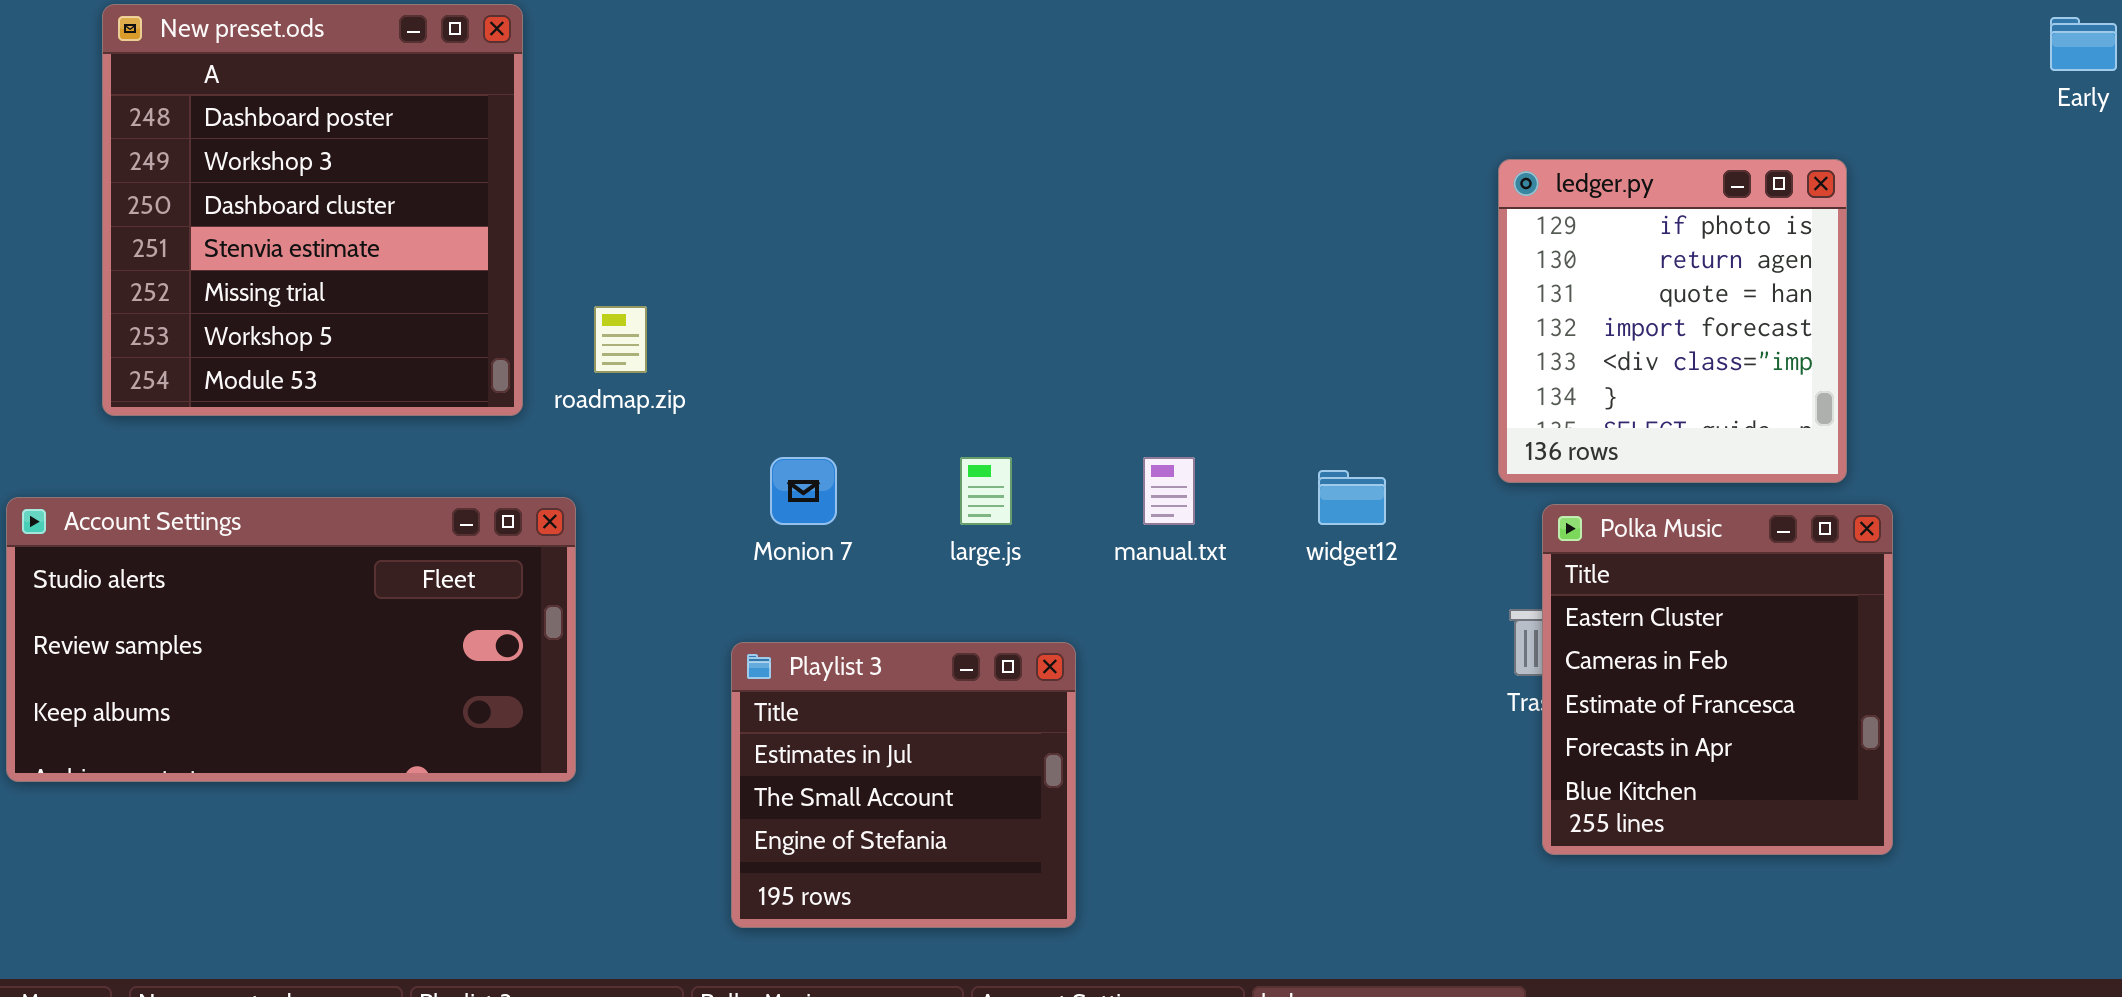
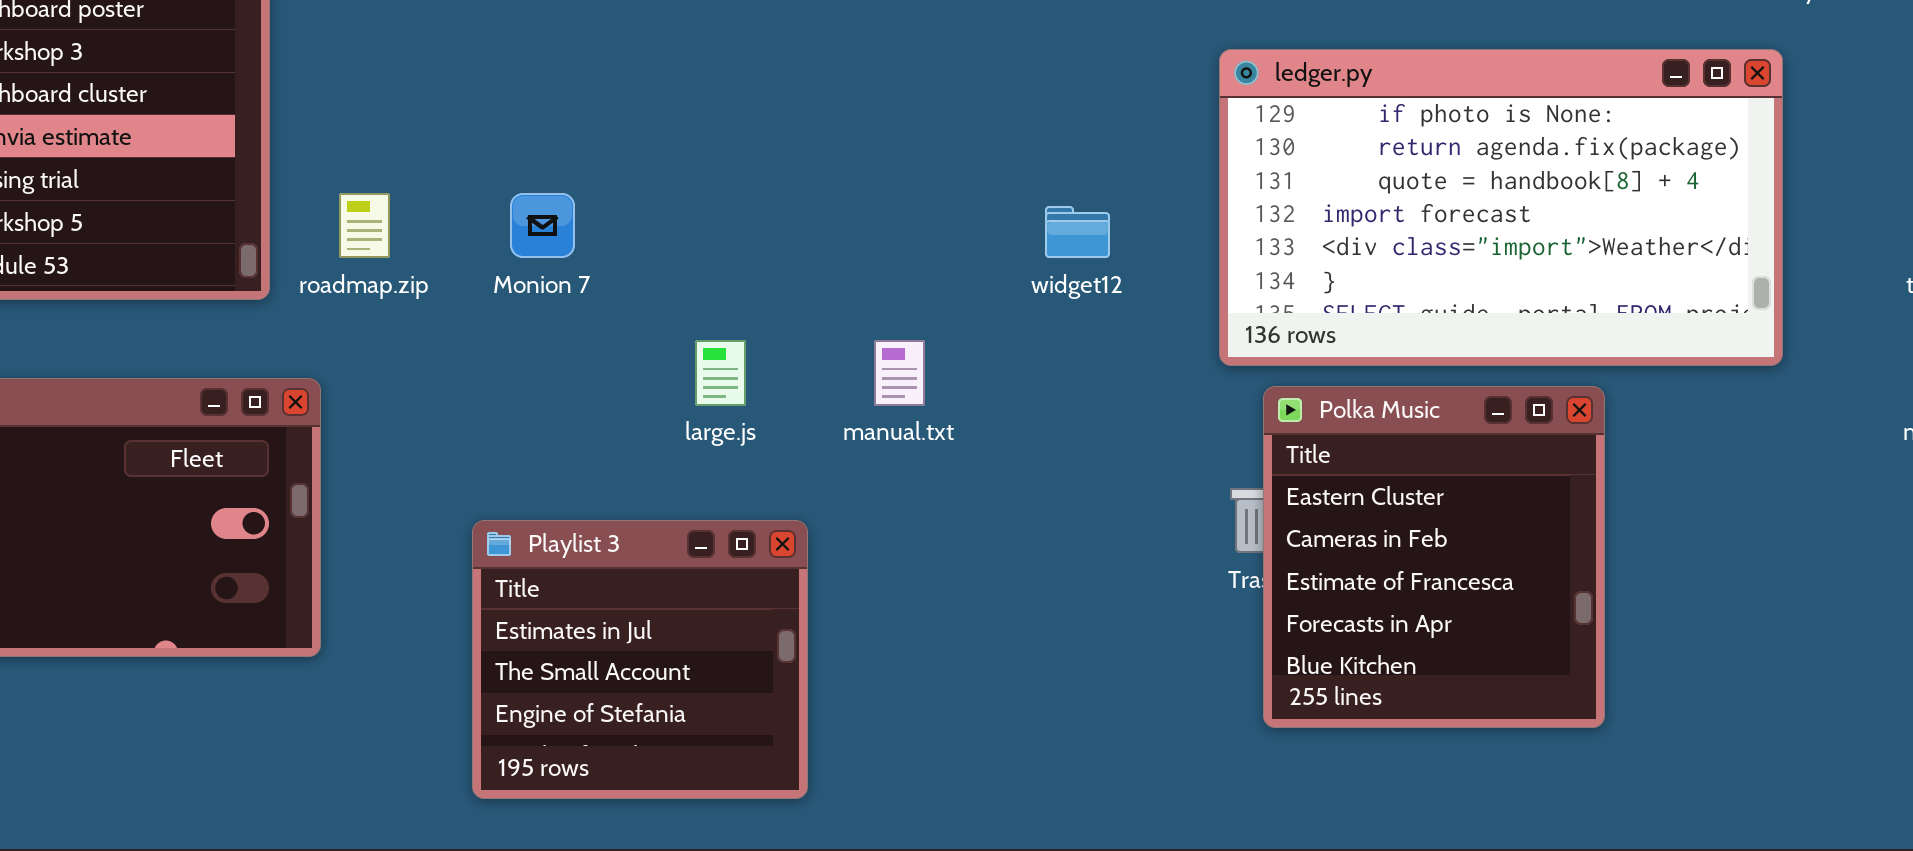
ledger.py: [1498,159,1847,483] -> [1219,49,1783,366], resized
Monion 7: [770,457,837,525] -> [510,193,575,258], moved
widget12: [1318,470,1386,525] -> [1045,206,1110,258], moved

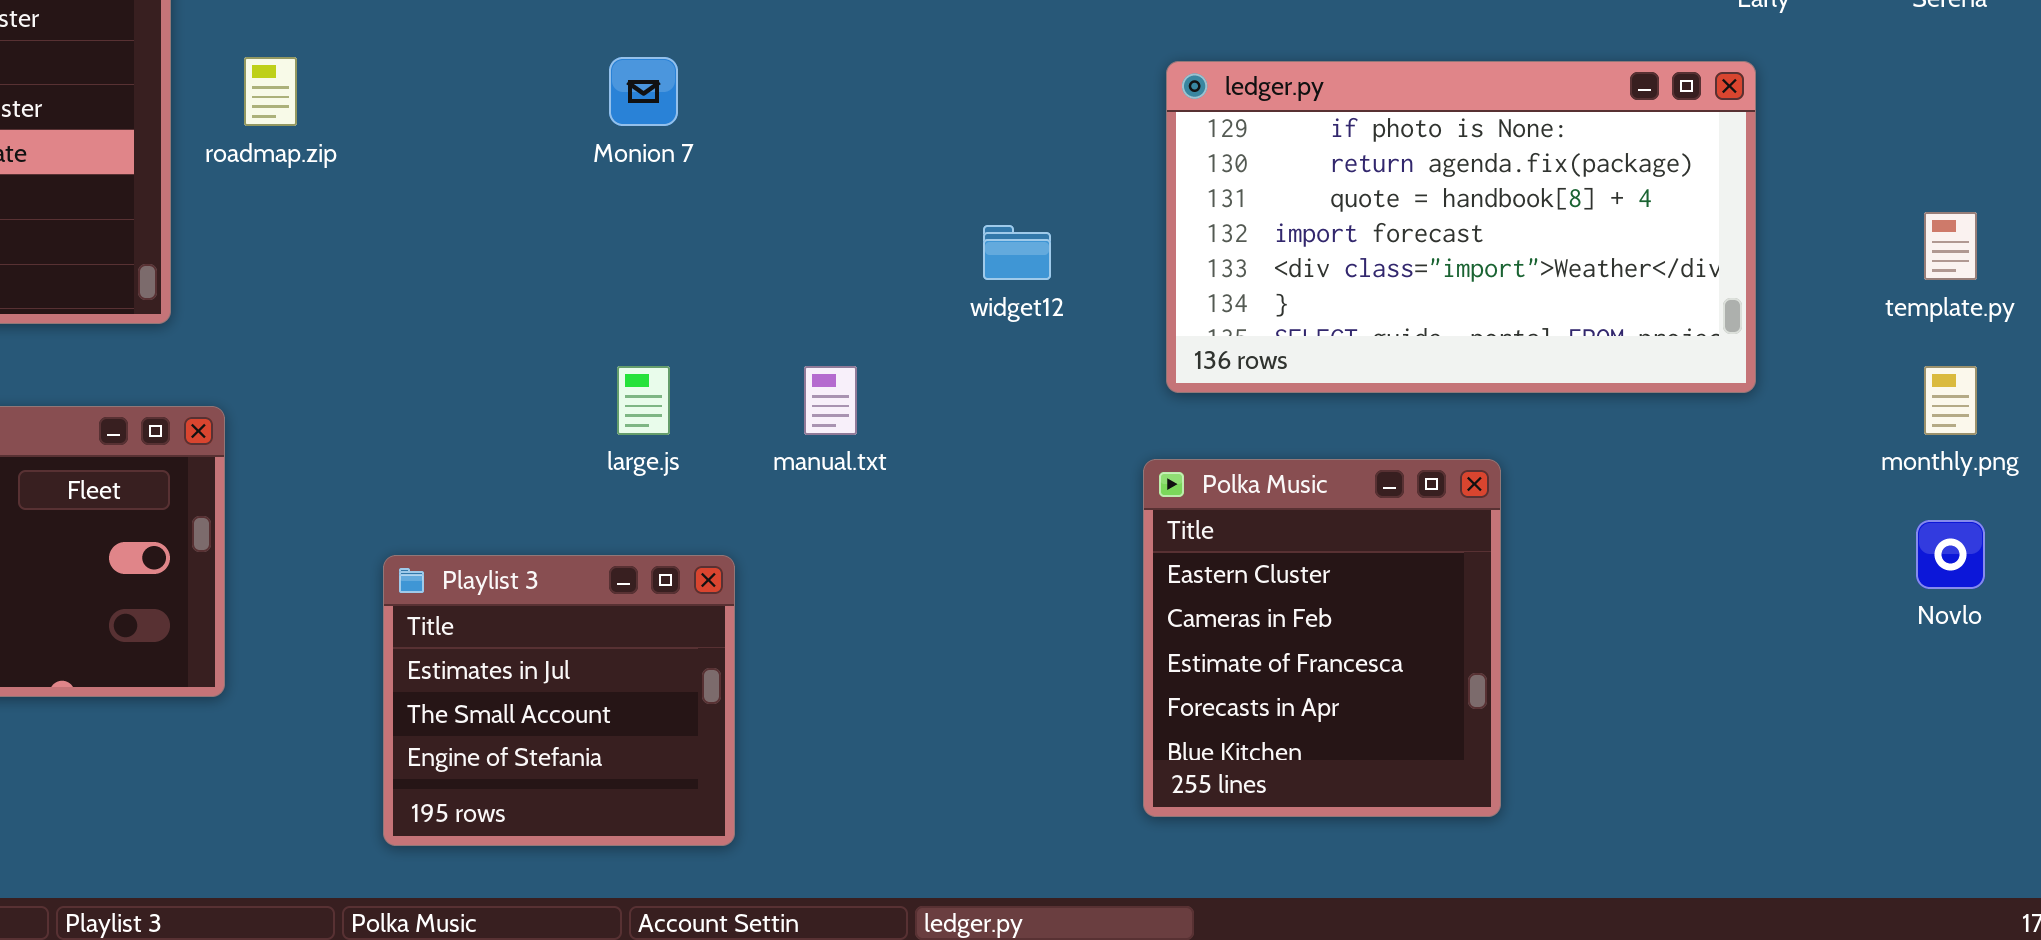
roadmap.zip: [339,193,390,258] -> [244,57,297,126], moved
Monion 7: [510,193,575,258] -> [609,57,678,126], moved
Polka Music: [1263,386,1605,728] -> [1143,459,1501,817], moved

